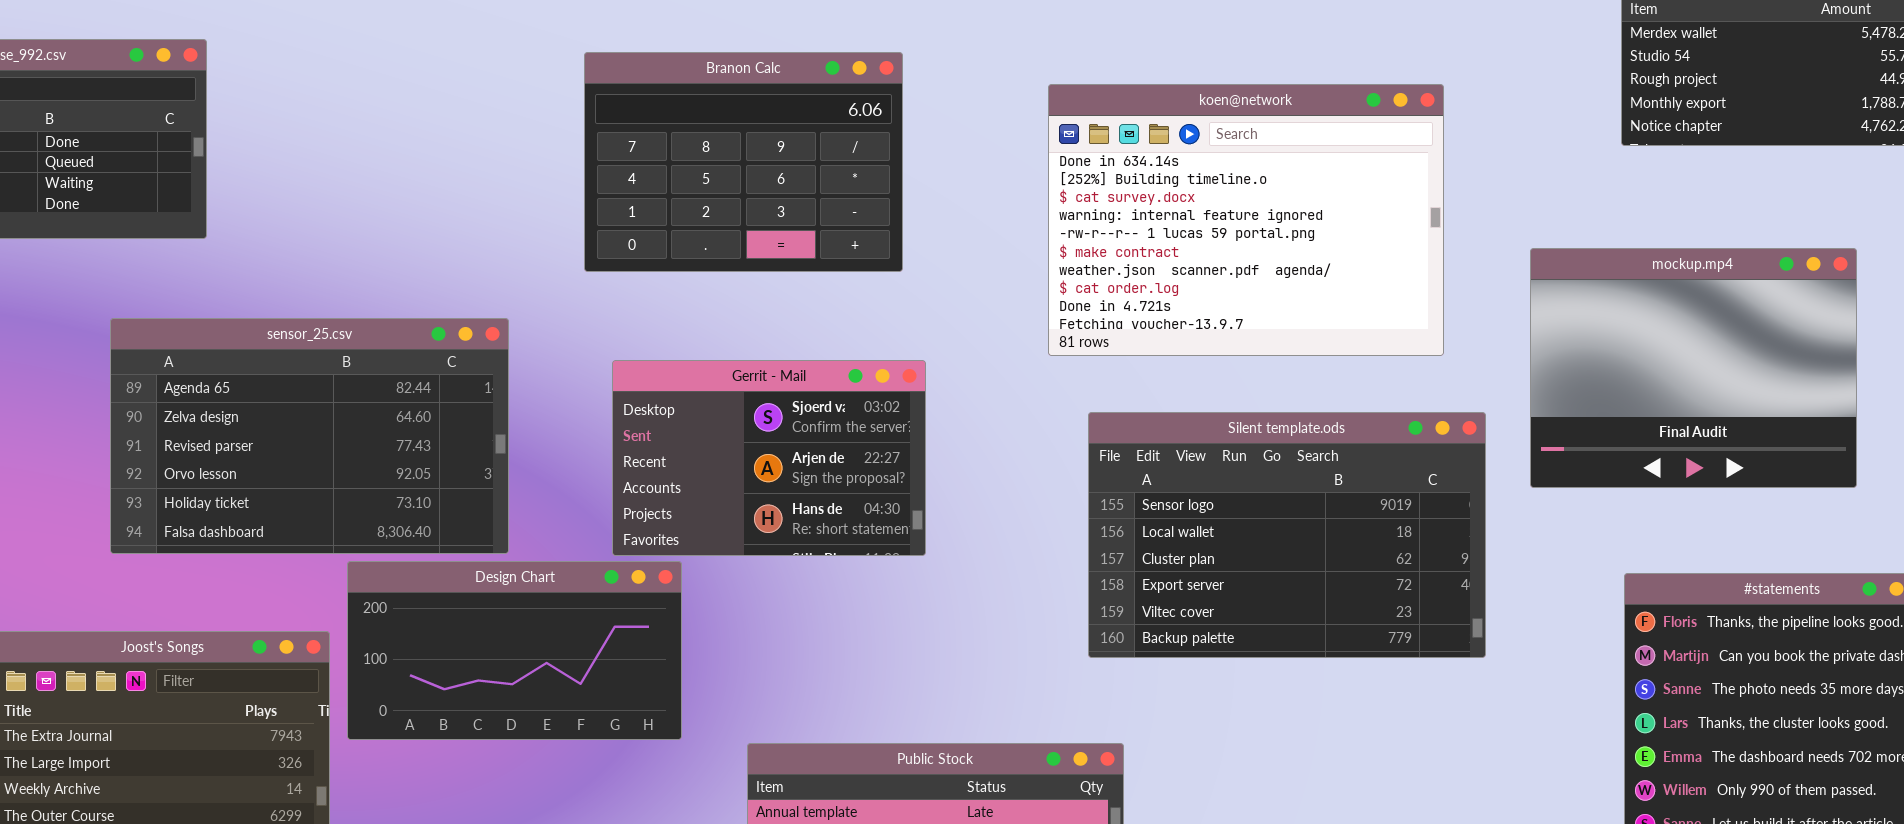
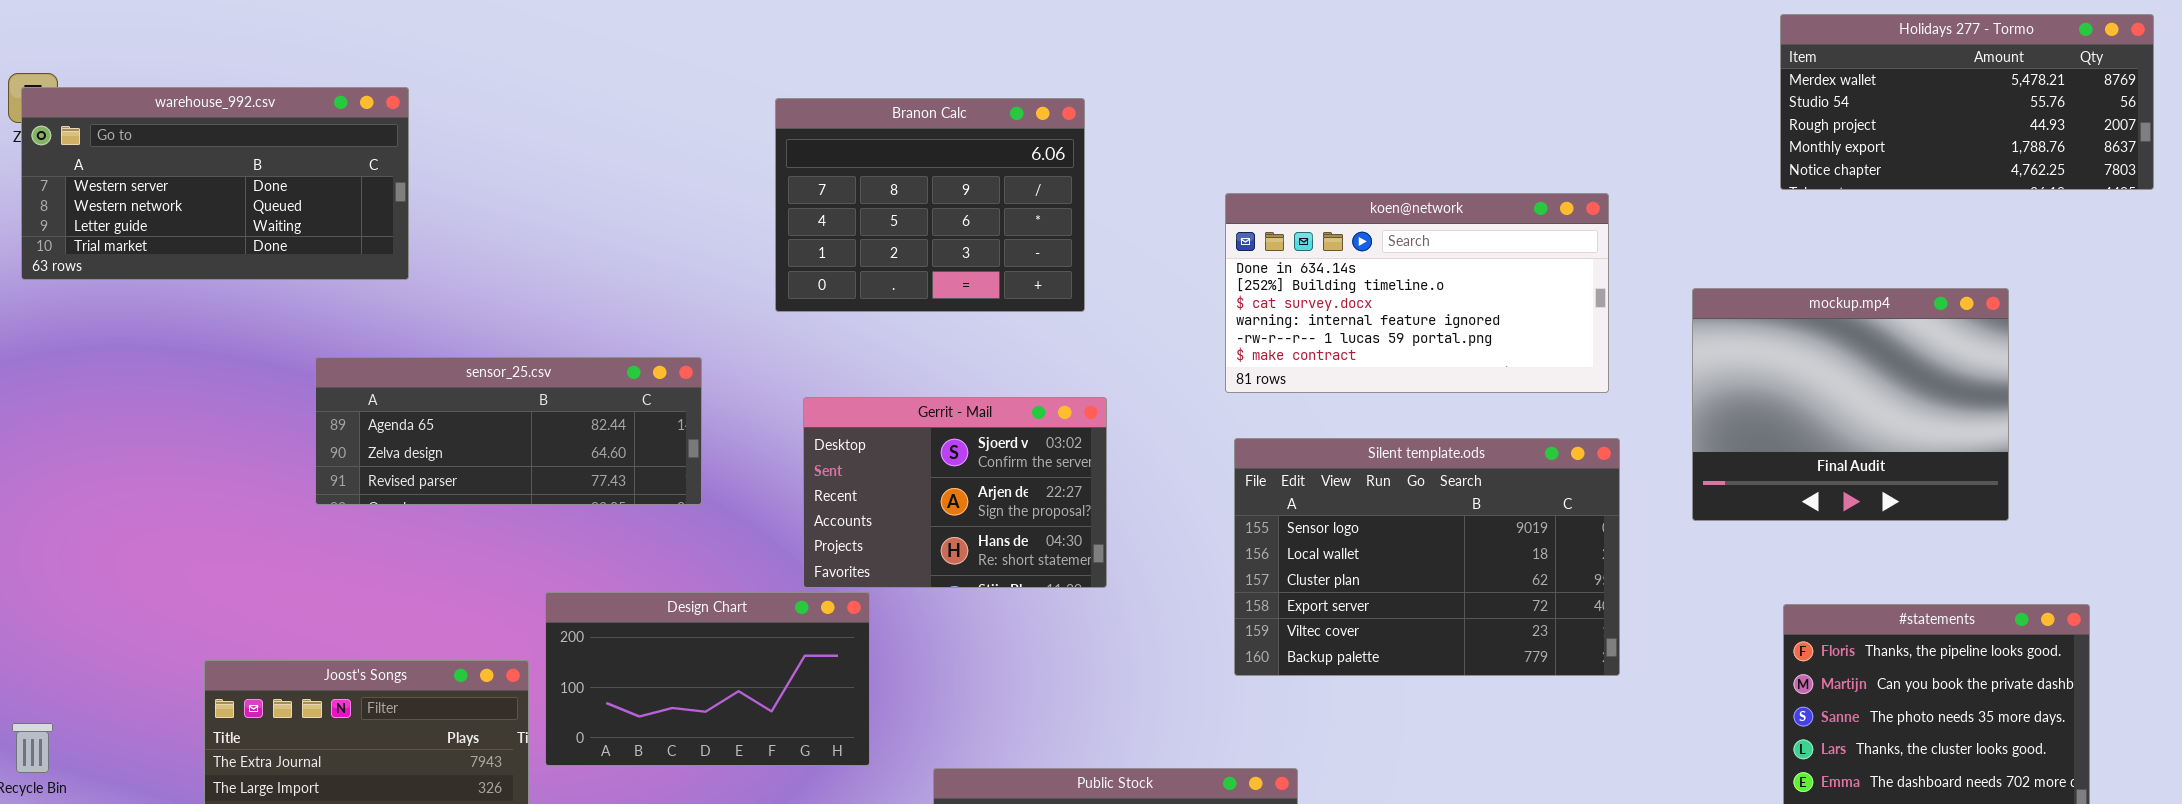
koen@network: [1048,84,1444,356] -> [1225,193,1609,393], resized
sensor_25.csv: [110,318,509,554] -> [315,357,702,505], resized
Silent template.ods: [1088,412,1486,658] -> [1234,438,1620,676], moved

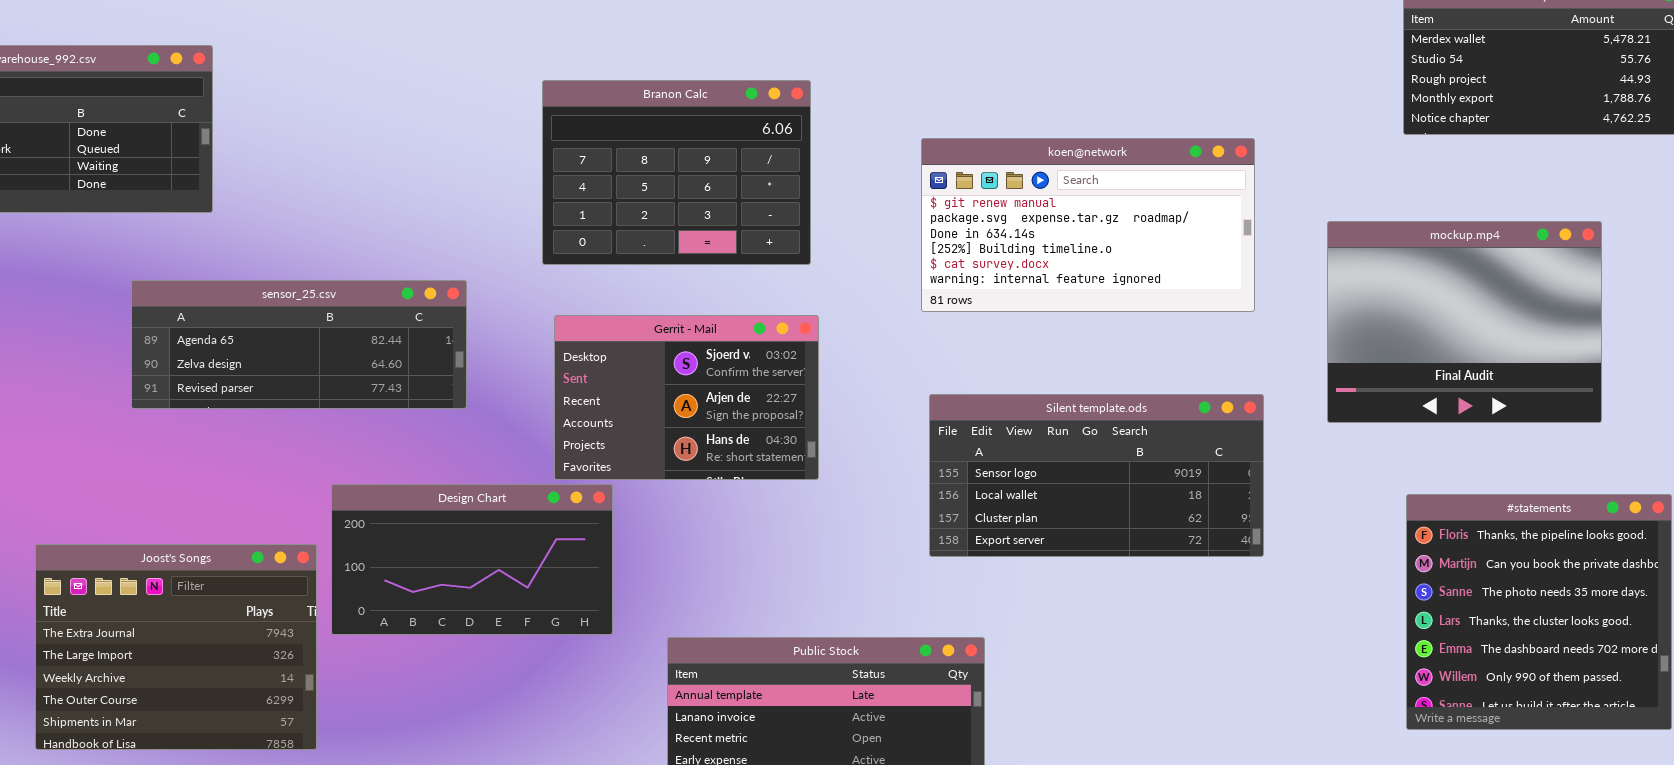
Branon Calc: [775,98,1085,312] -> [542,80,811,265], moved
koen@network: [1225,193,1609,393] -> [921,138,1255,312], scrolled up 2 rows
Silent template.ods: [1234,438,1620,676] -> [929,394,1264,557], resized

